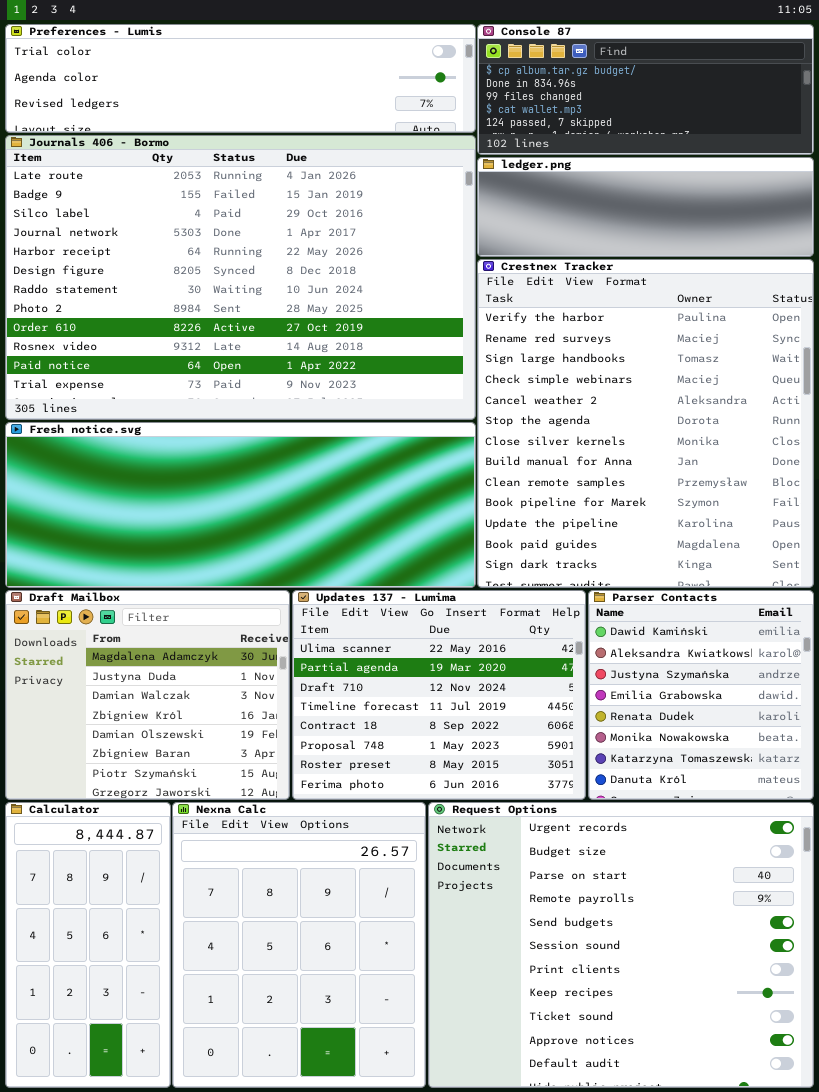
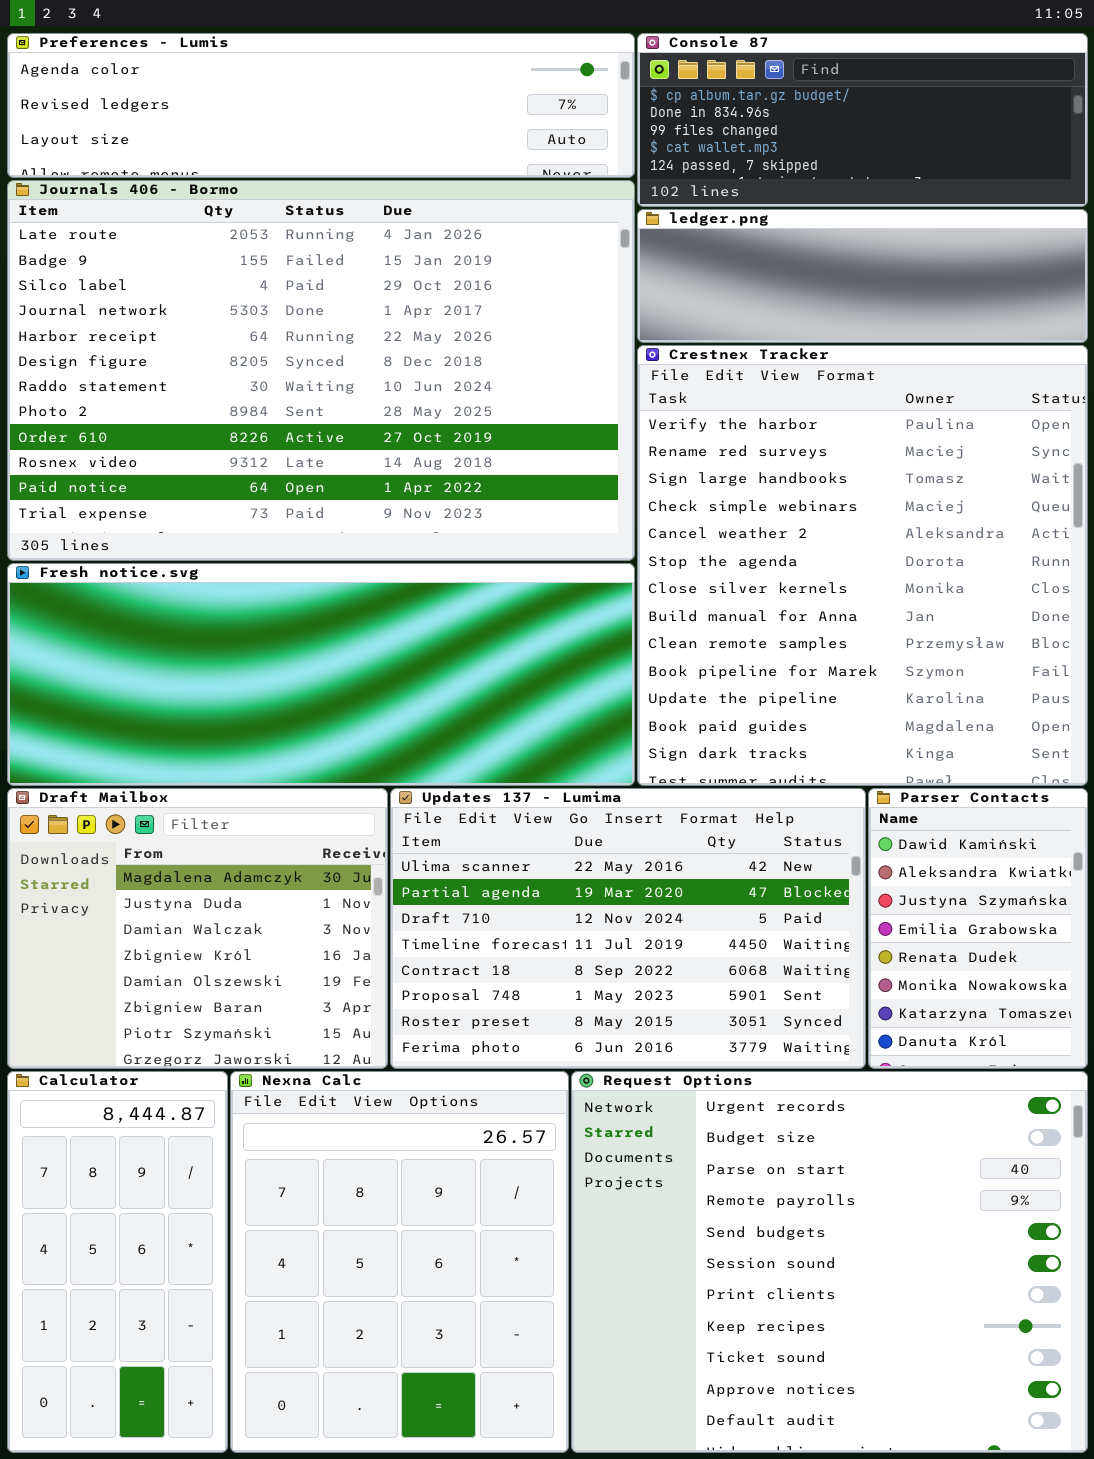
Preferences - Lumis: [5,24,476,133] -> [7,33,635,178], scrolled down 1 row
Updates 137 - Lumima: [292,590,586,800] -> [390,788,866,1069], resized
Parser Contacts: [588,590,814,800] -> [868,788,1088,1069], resized

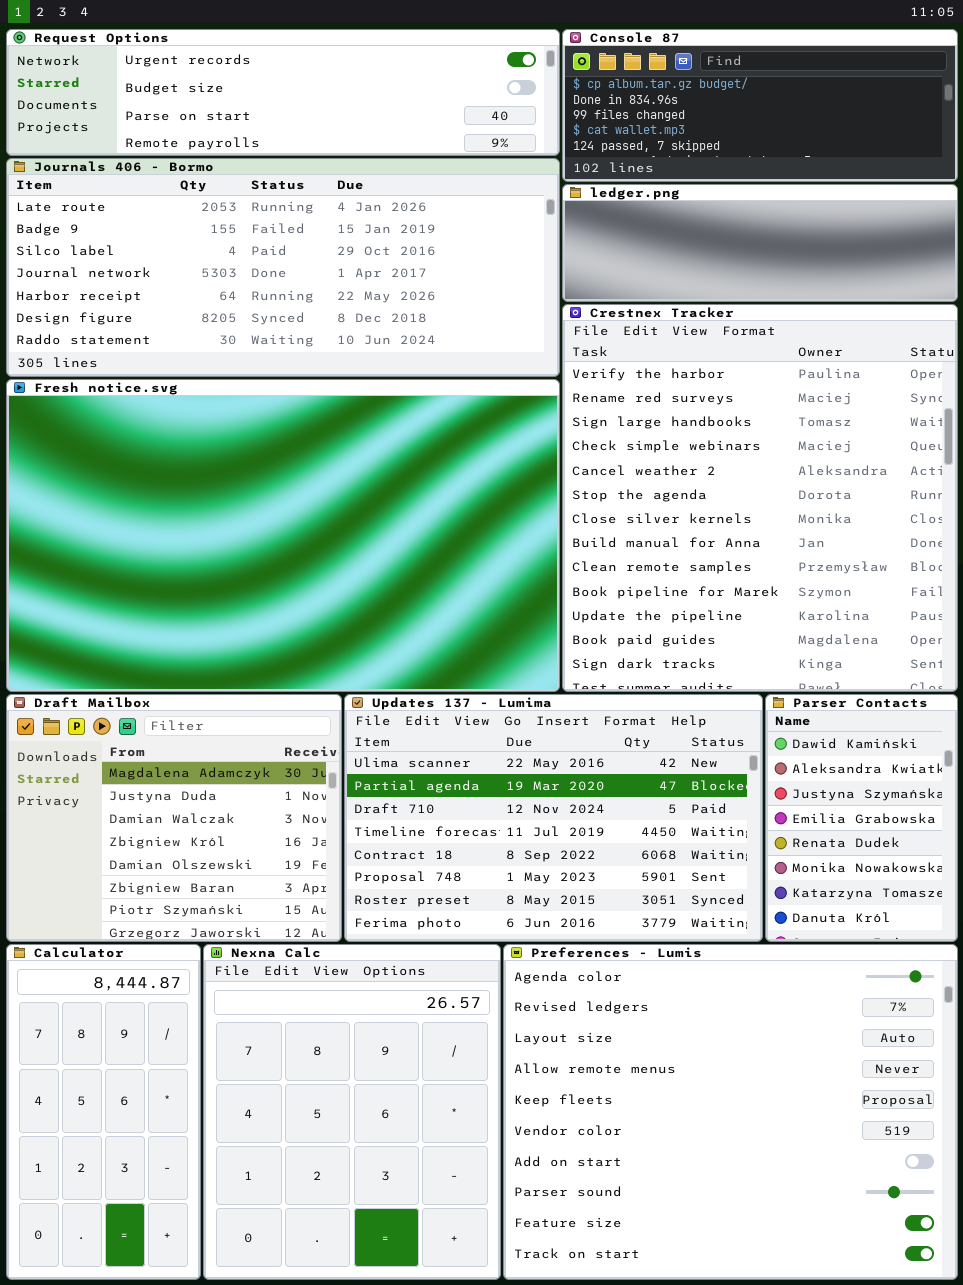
Preferences - Lumis: [7,33,635,178] -> [503,944,958,1280], moved, resized
Journals 406 - Bormo: [7,180,635,561] -> [6,158,560,377], resized
Fresh notice.svg: [7,563,635,786] -> [6,379,560,692], resized
Request Options: [571,1071,1088,1453] -> [6,29,560,156], moved, resized

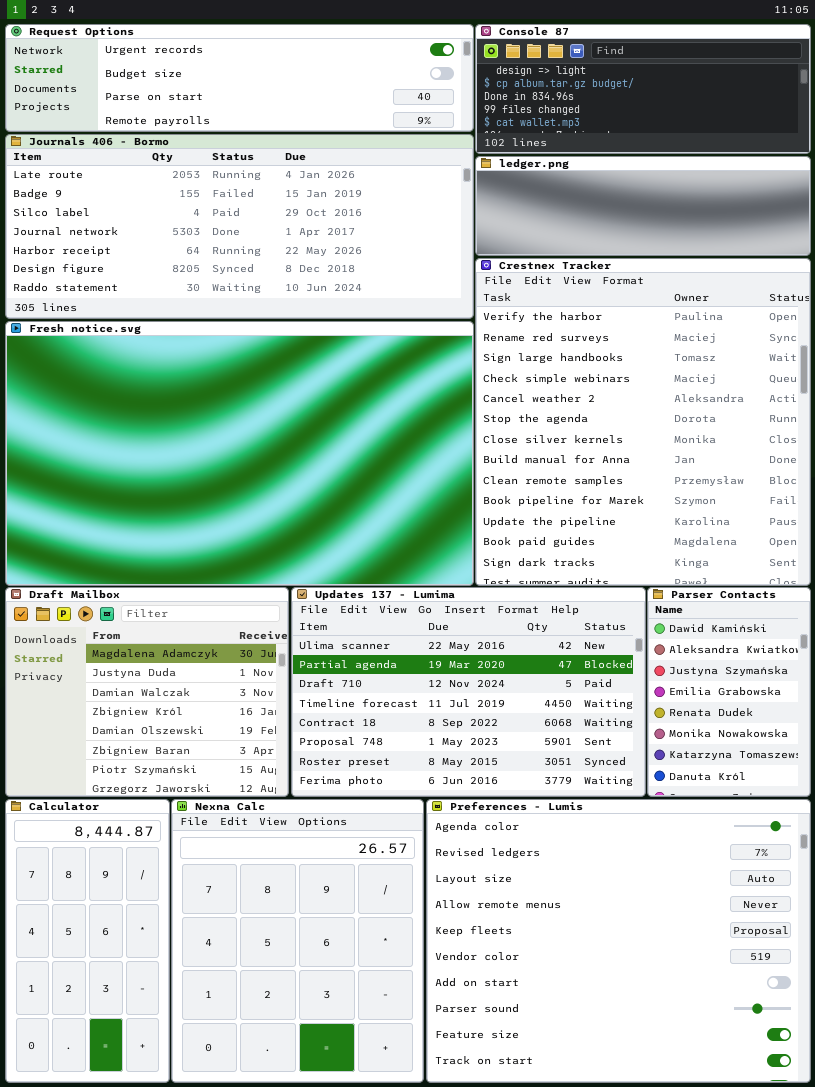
Console 87: [562,29,958,182] -> [475,24,811,154], scrolled up 1 row

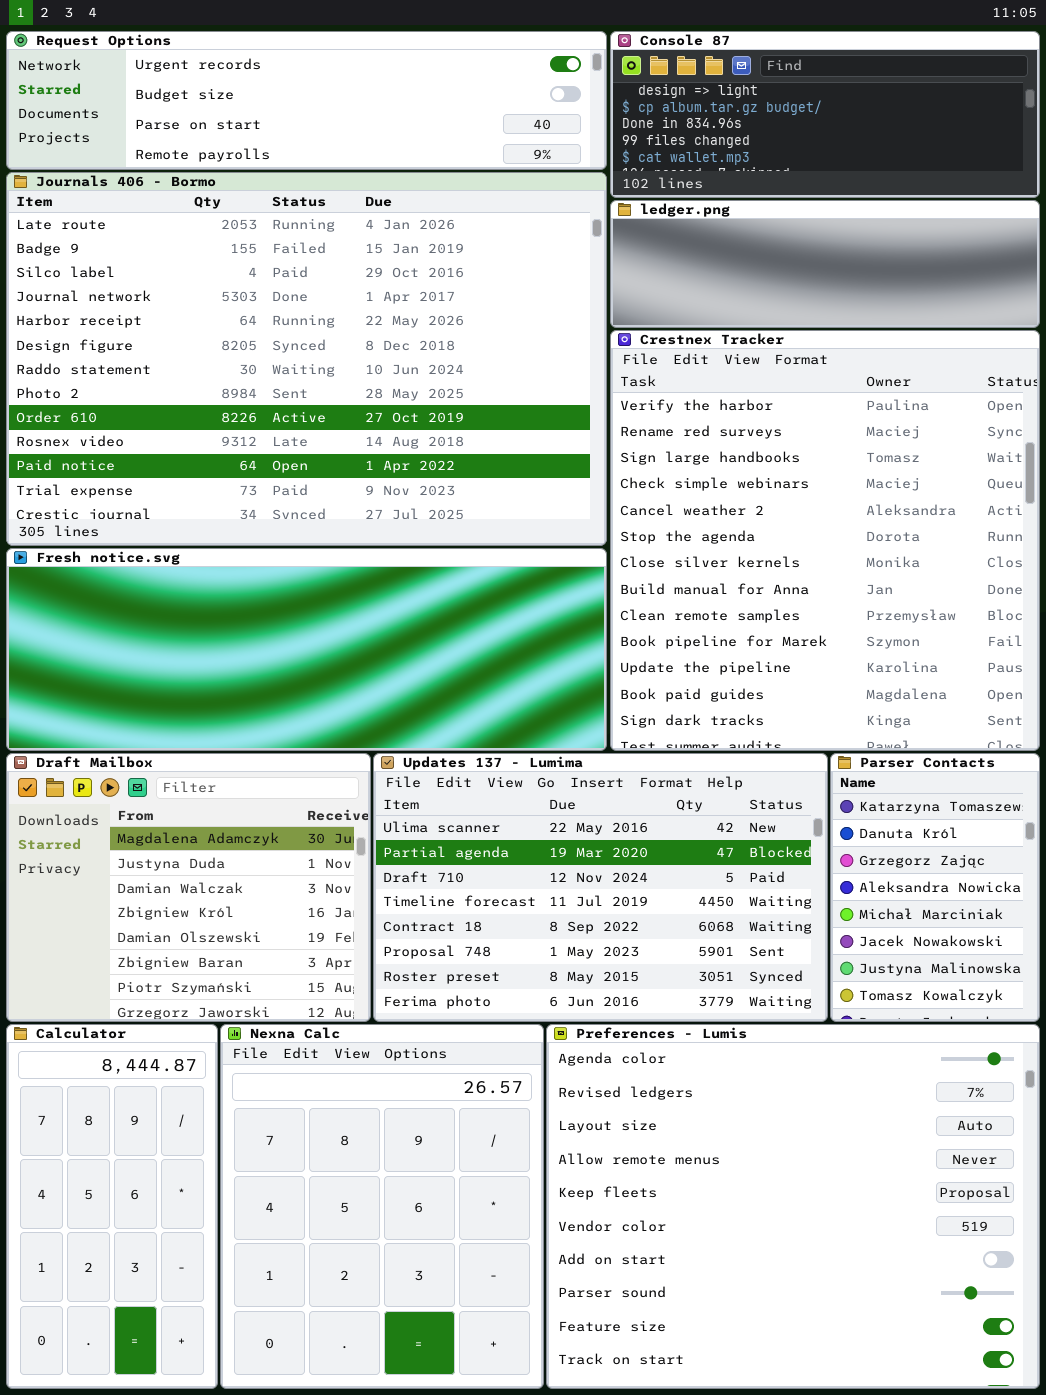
Journals 406 - Bormo: [5,134,474,319] -> [6,172,607,546], resized
Fresh notice.svg: [5,321,474,586] -> [6,548,607,751], resized
Parser Contacts: [647,587,811,797] -> [830,753,1040,1022], scrolled down 6 rows

